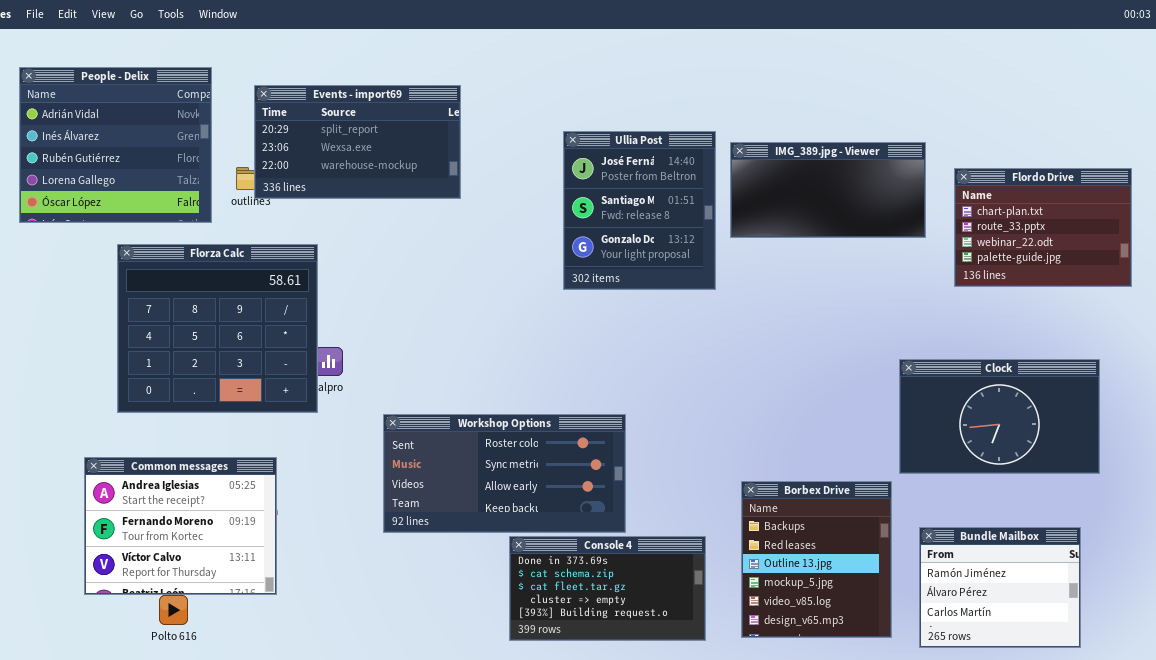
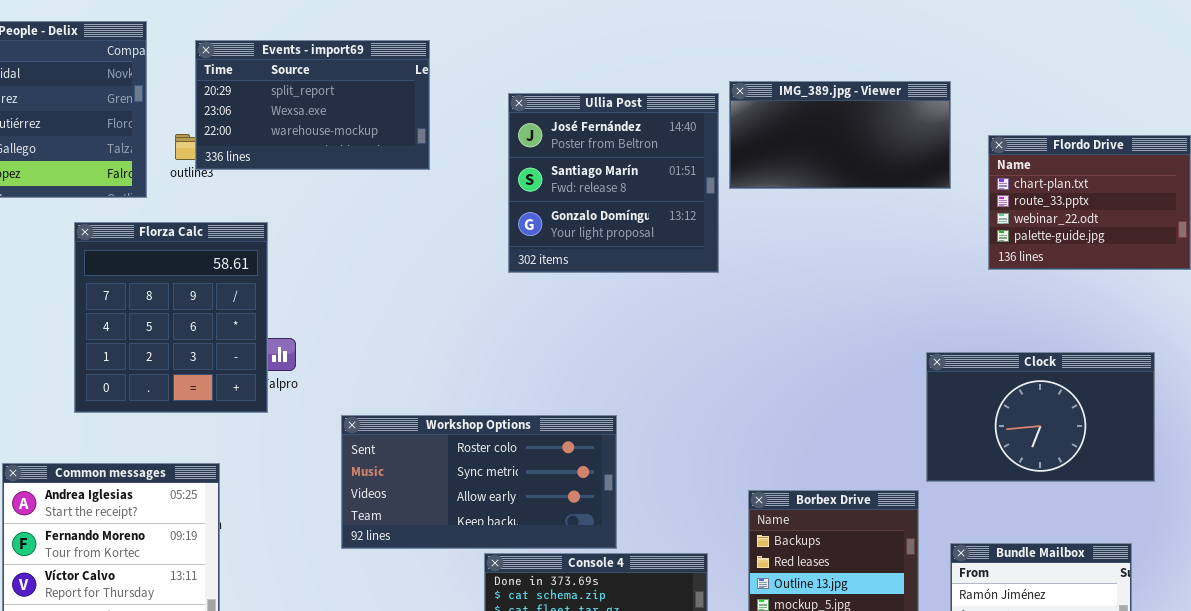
Ullia Post: [563,131,716,290] -> [508,93,719,273], resized
IMG_389.jpg - Viewer: [730,142,926,238] -> [729,81,951,189], moved
Florza Calc: [117,244,318,413] -> [74,222,268,413], resized

